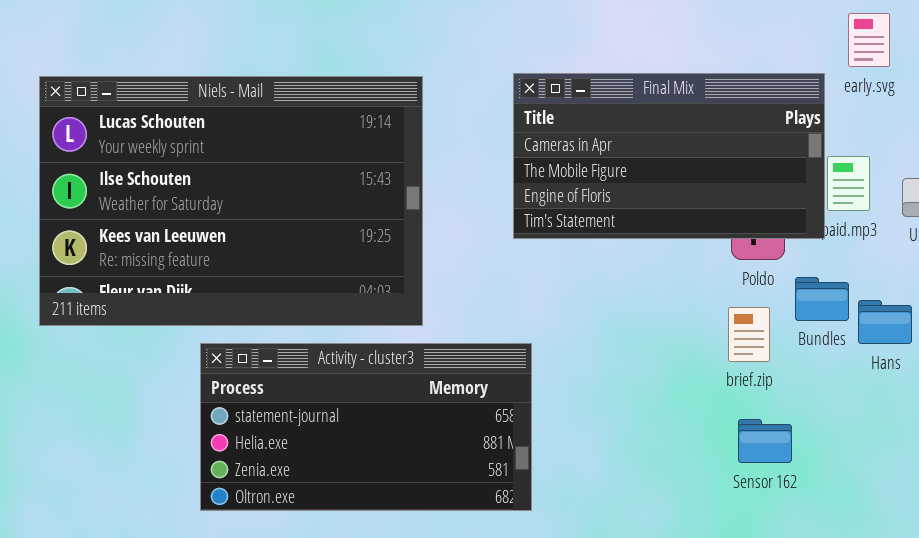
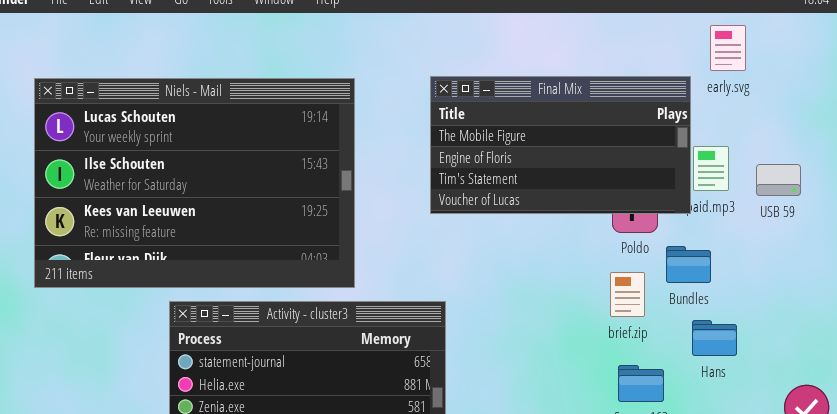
Final Mix: [513,73,825,239] -> [430,76,691,214], scrolled down 1 row
Hans: [858,300,912,344] -> [692,320,737,356], moved

